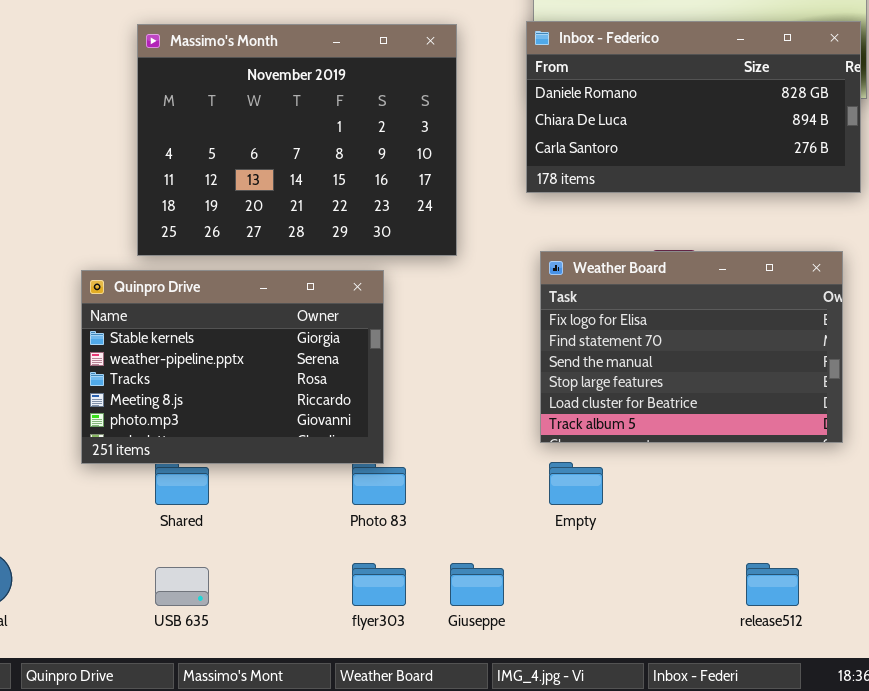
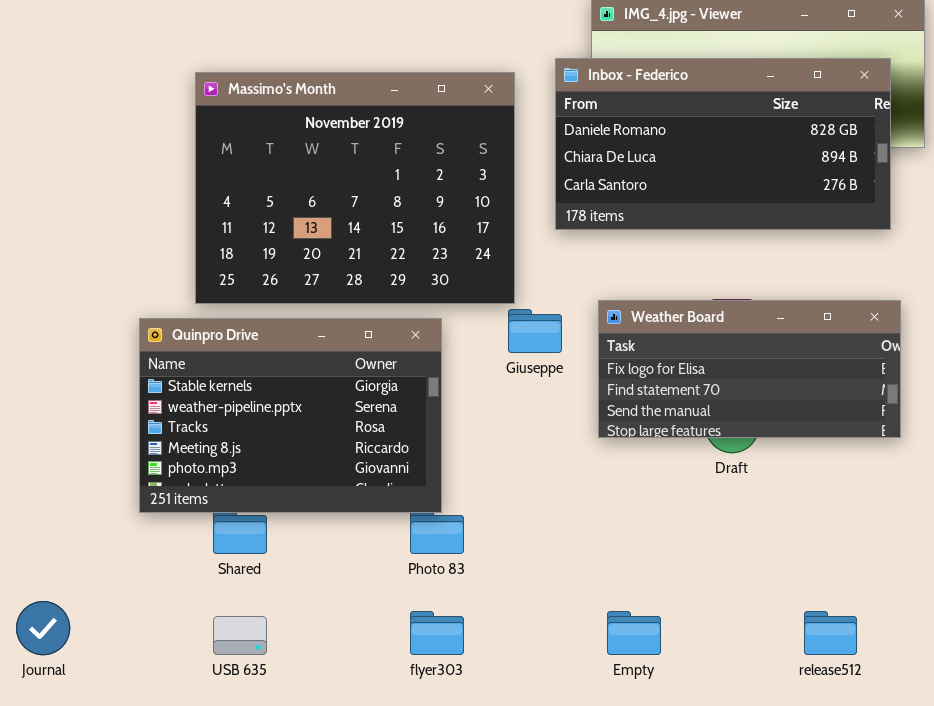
Inbox - Federico: [526,21,861,193] -> [555,58,891,230], moved
Weather Board: [540,251,843,443] -> [598,300,901,438], resized
Empty: [549,462,603,505] -> [607,611,661,655], moved
Giuseppe: [450,563,504,606] -> [508,309,562,353], moved

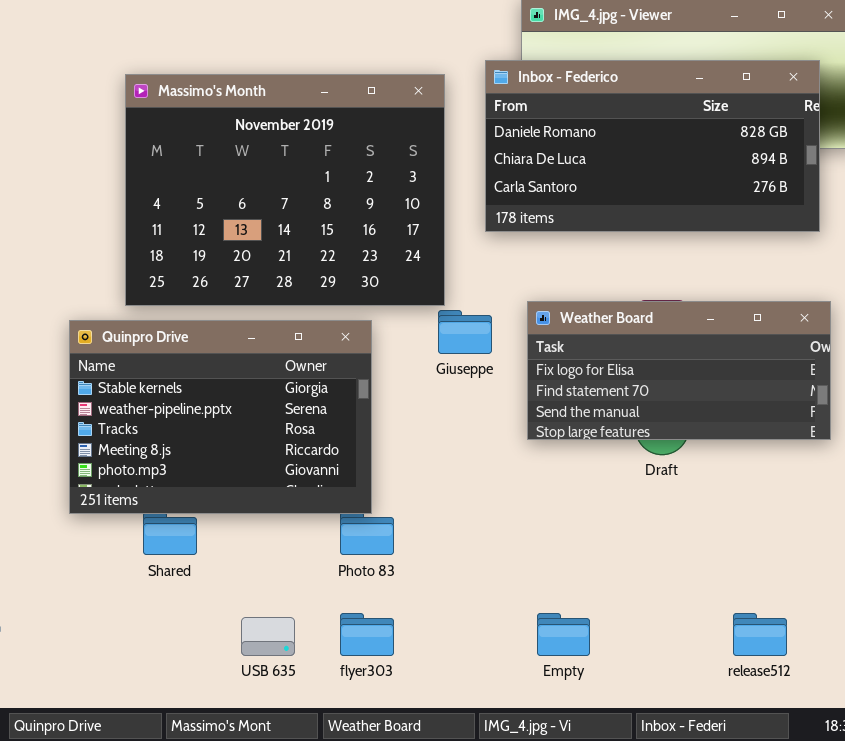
USB 635: [213,616,267,655] -> [241,617,295,656], moved

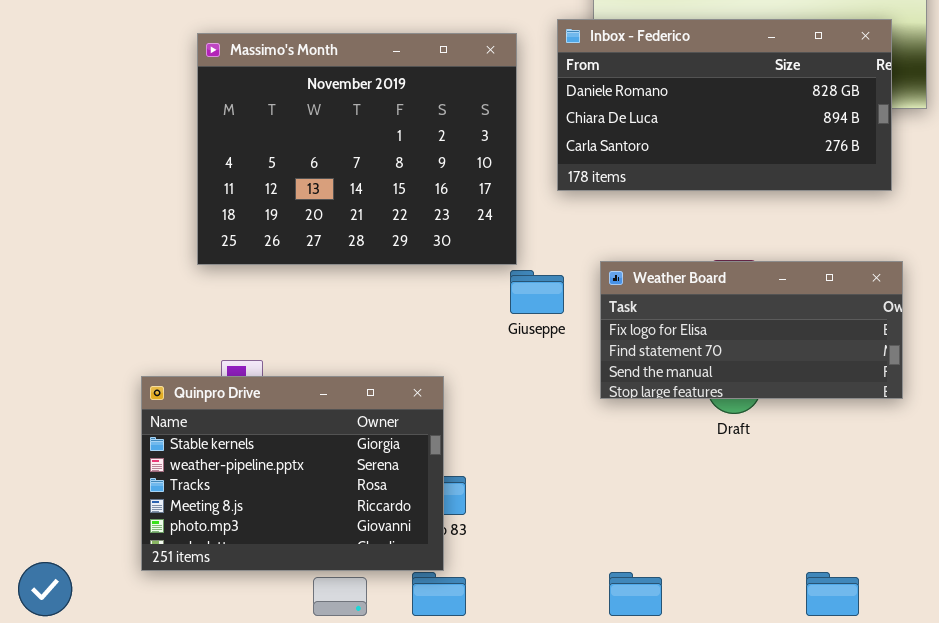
Quinpro Drive: [69,320,372,514] -> [141,376,444,571], moved

